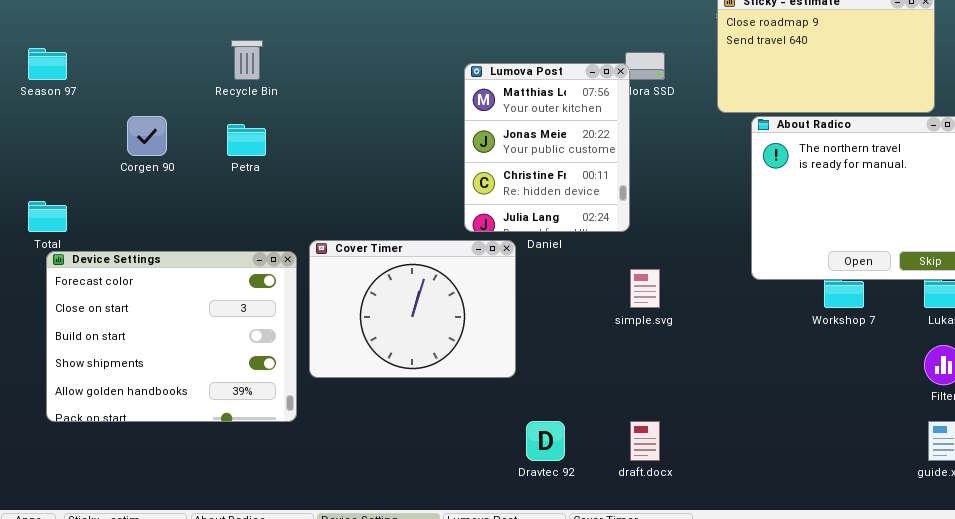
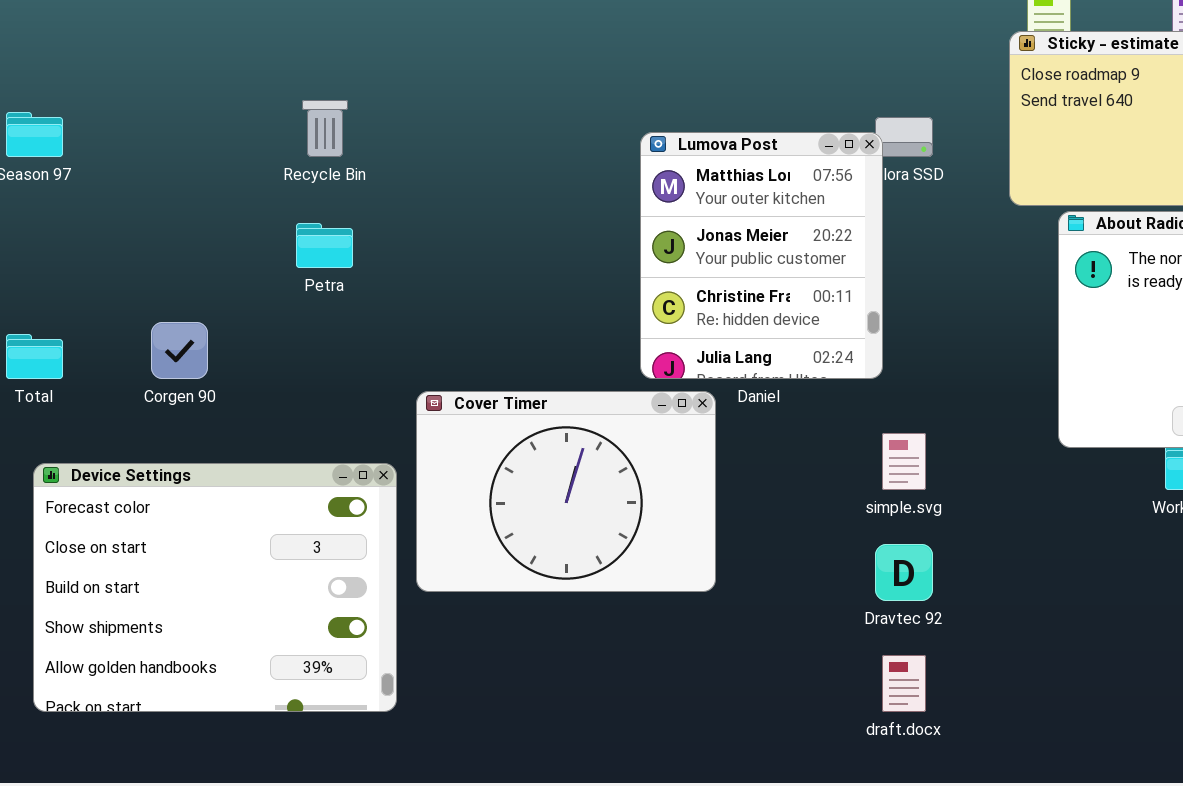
Corgen 90: [127,116,167,156] -> [151,322,208,379], moved
Device Settings: [46,251,297,422] -> [33,463,397,712], moved
Dravtec 92: [526,421,565,461] -> [875,544,933,601], moved

